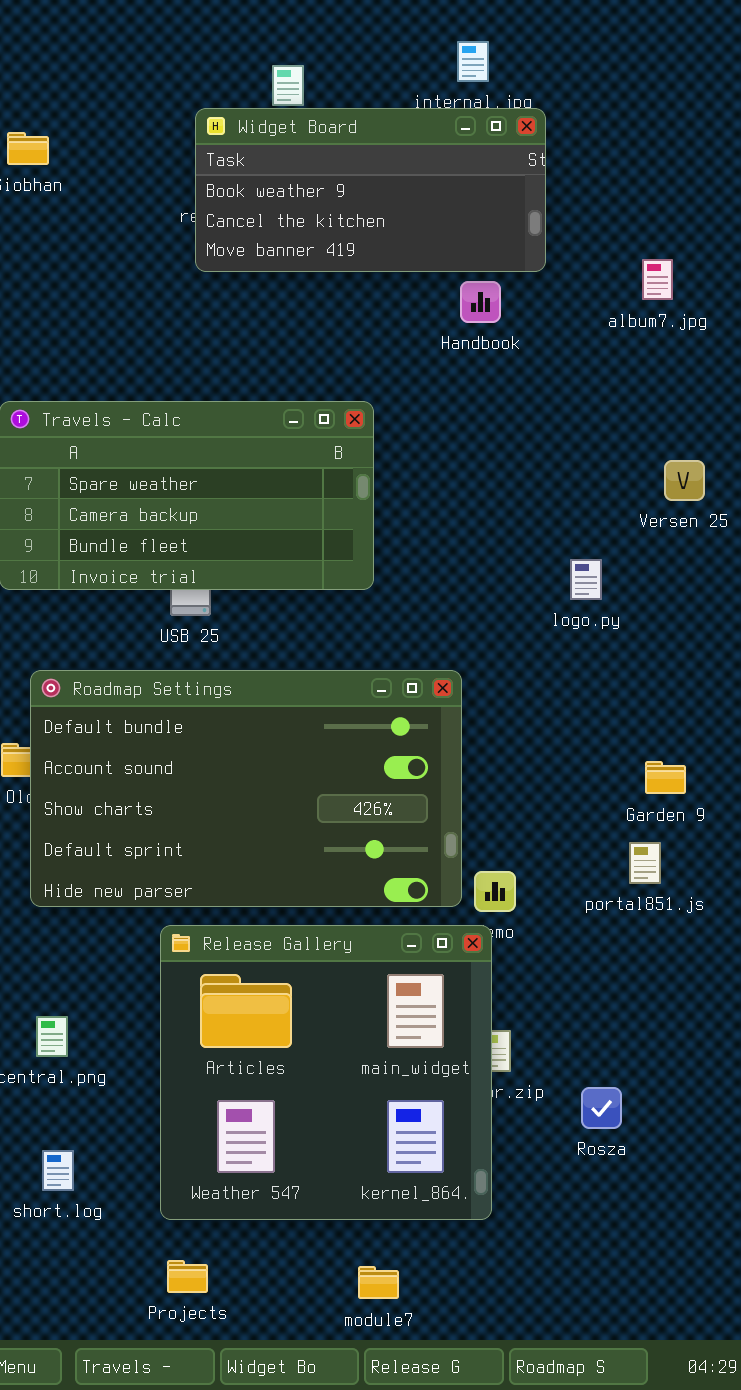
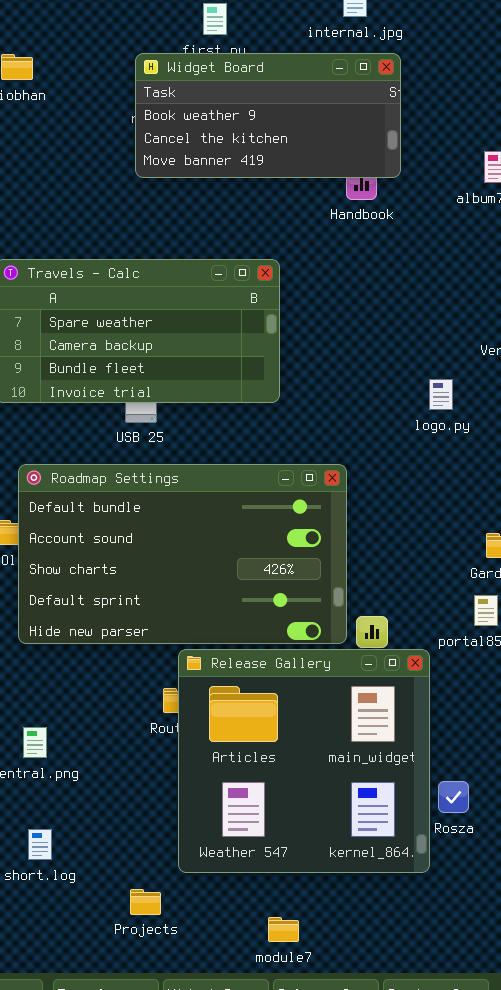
Widget Board: [195,108,546,272] -> [135,53,401,178], moved
Release Gallery: [160,925,492,1220] -> [178,649,430,873], moved
Projects: [167,1260,208,1293] -> [130,889,161,915], moved

